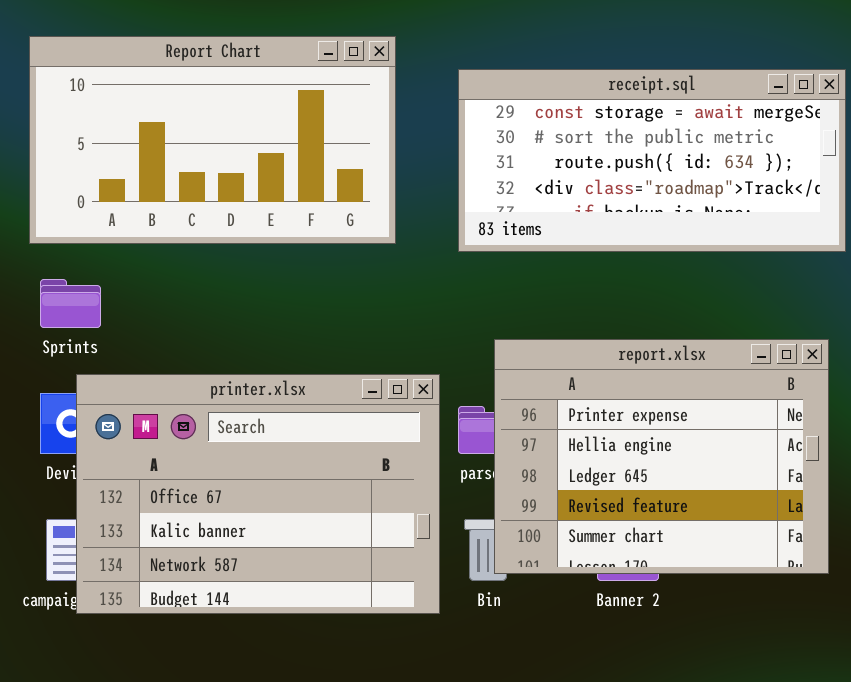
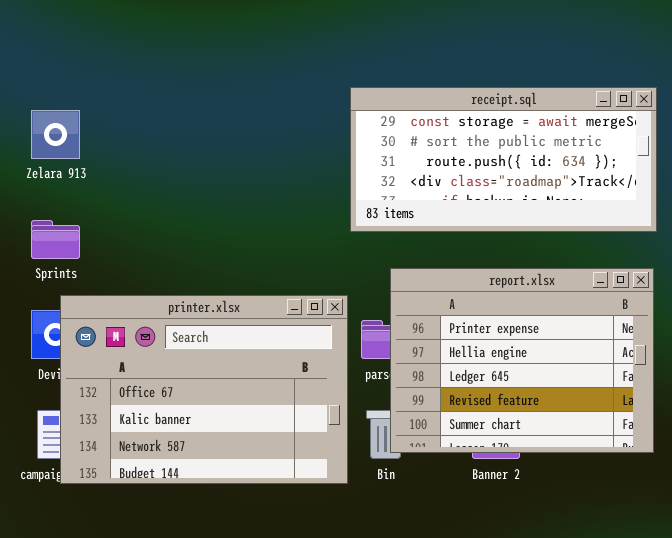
Report Chart: [29,36,396,244] -> none, closed
receipt.sql: [458,69,846,252] -> [350,87,657,232], moved

